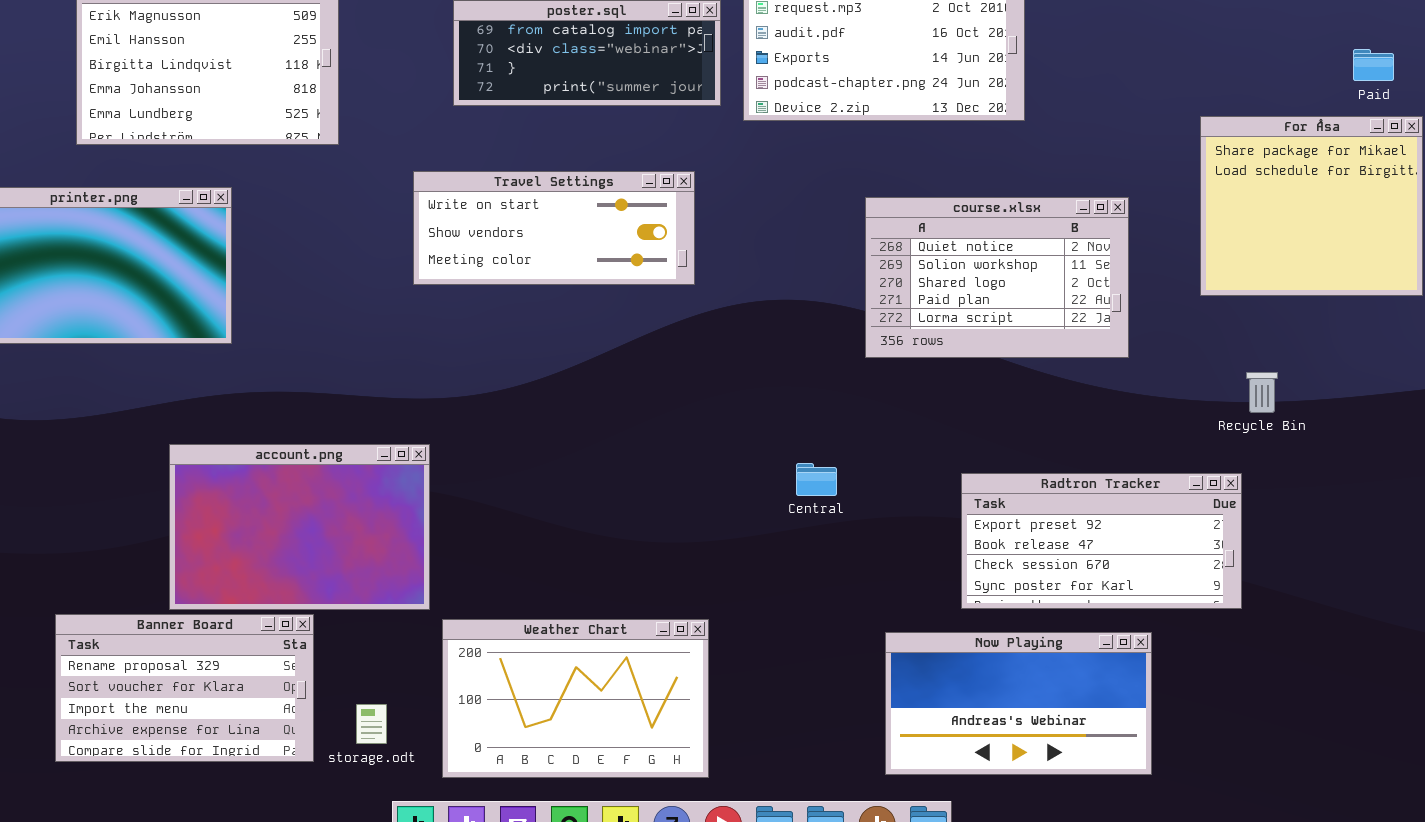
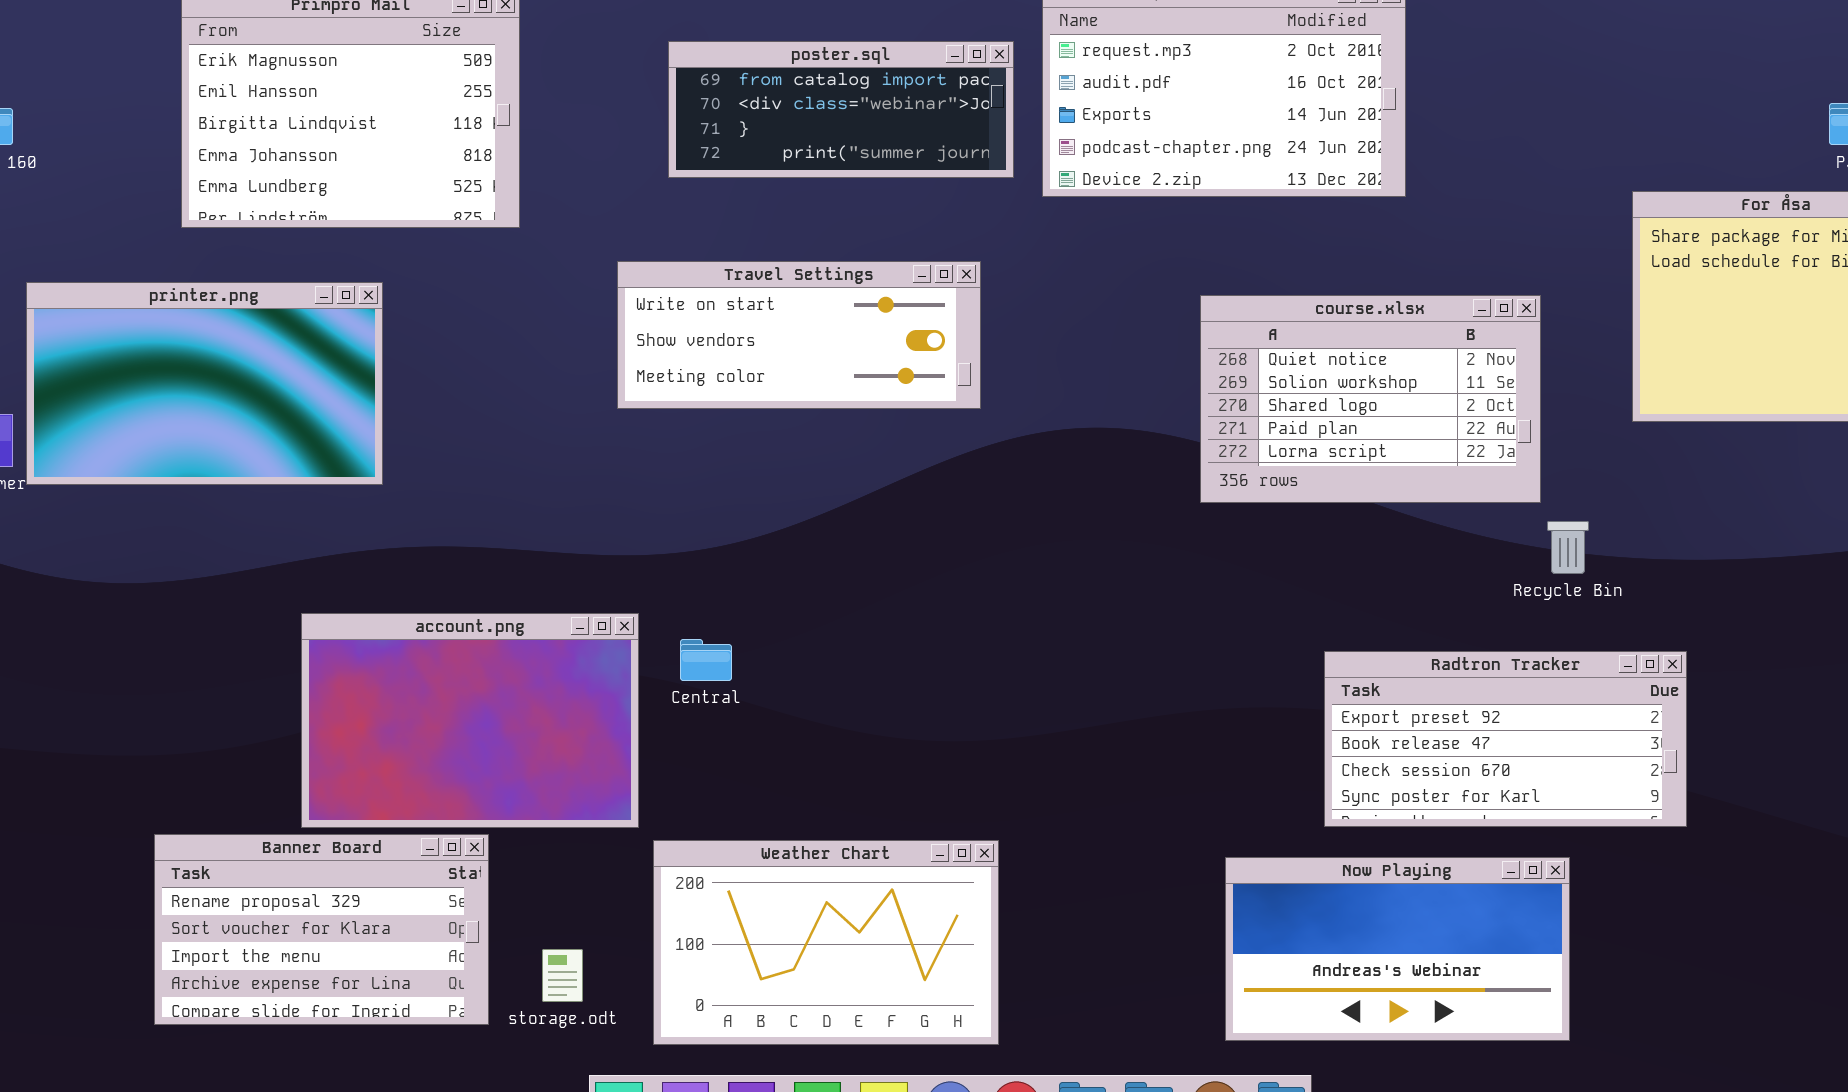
Recycle Bin: [1246,372,1278,413] -> [1547,521,1589,574], moved
Central: [796,463,837,496] -> [680,639,732,681], moved

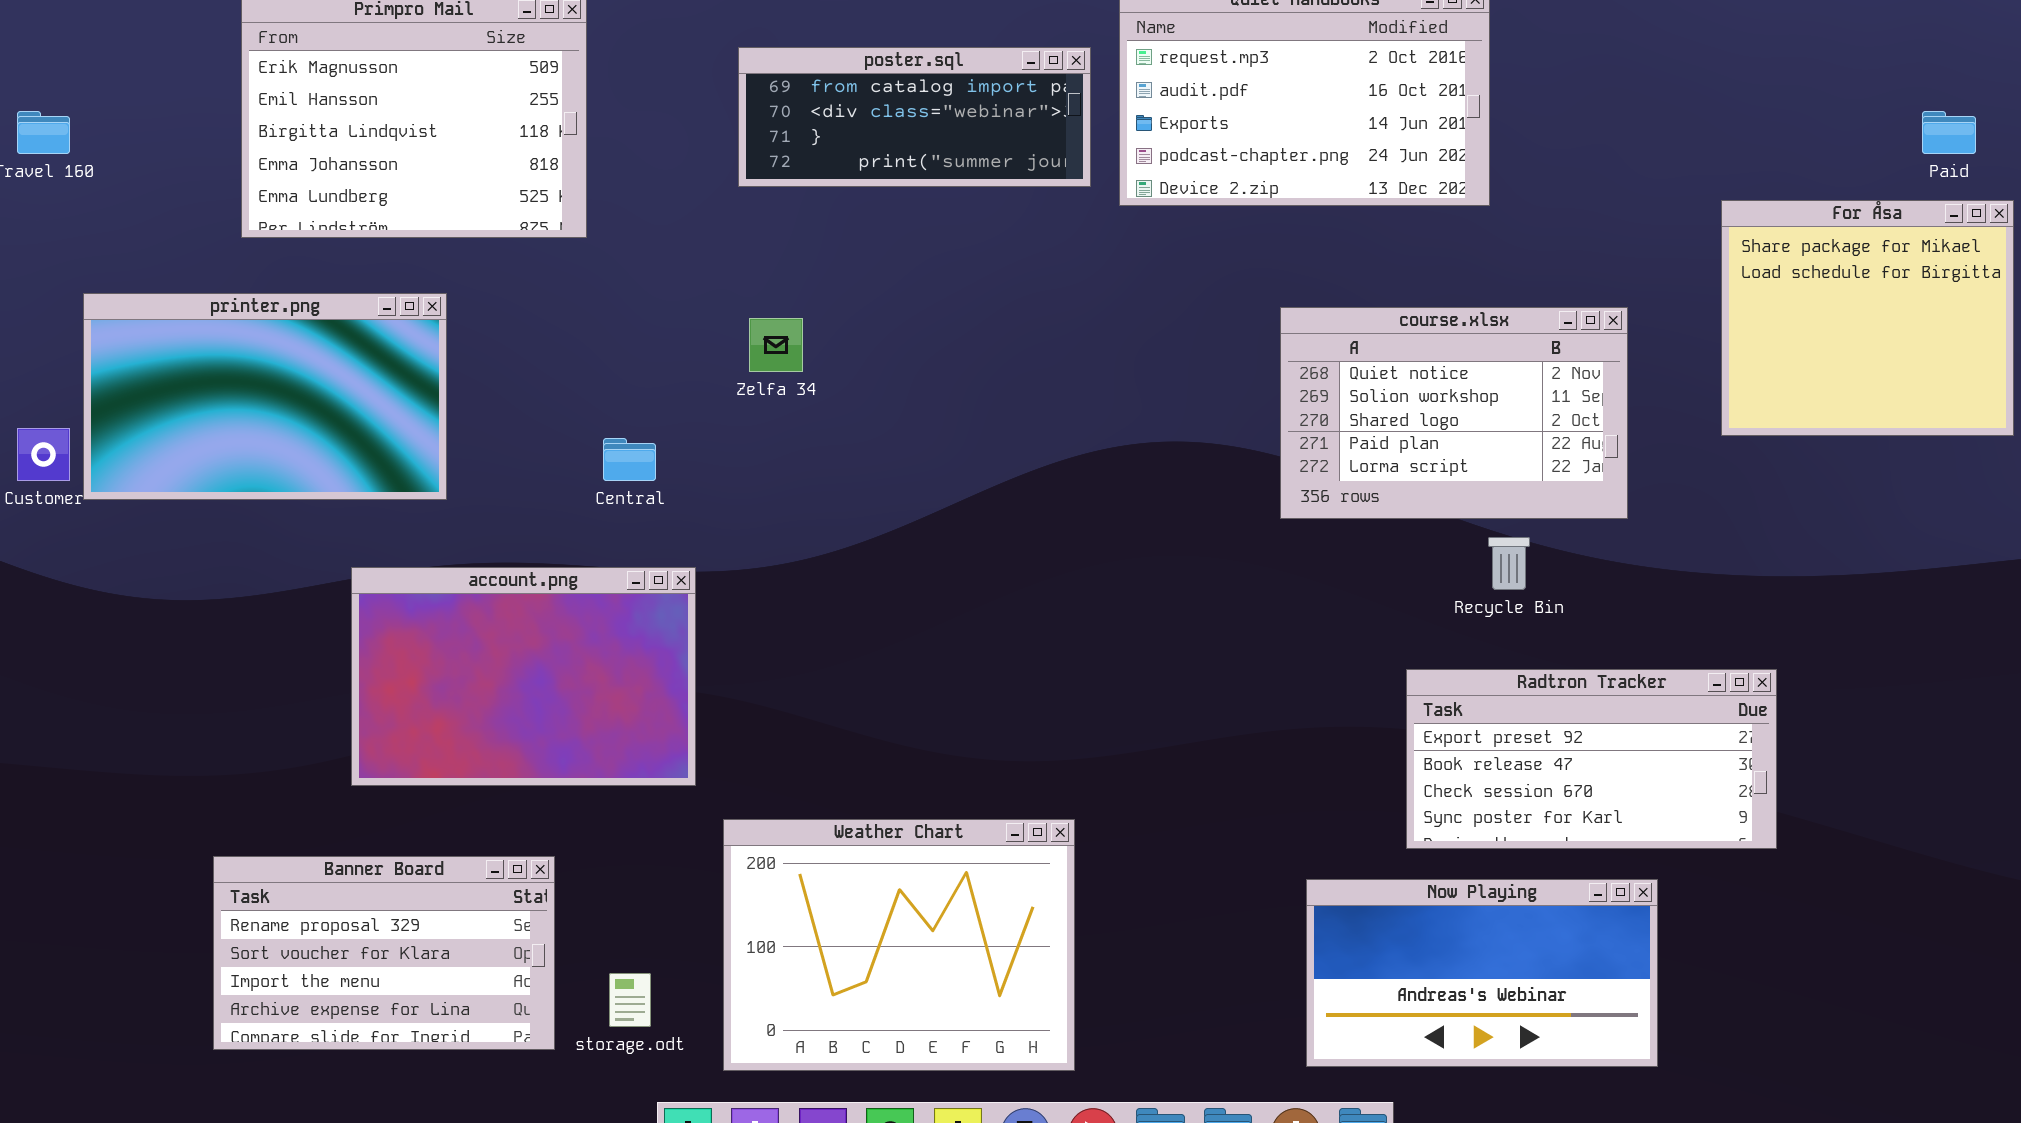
Travel Settings: [617,261,981,409] -> none, closed
Recycle Bin: [1547,521,1589,574] -> [1488,537,1530,590], moved
account.png: [301,613,639,828] -> [351,567,696,786], moved
Central: [680,639,732,681] -> [603,438,656,481], moved
Weather Chart: [653,840,999,1045] -> [723,819,1075,1071], resized

